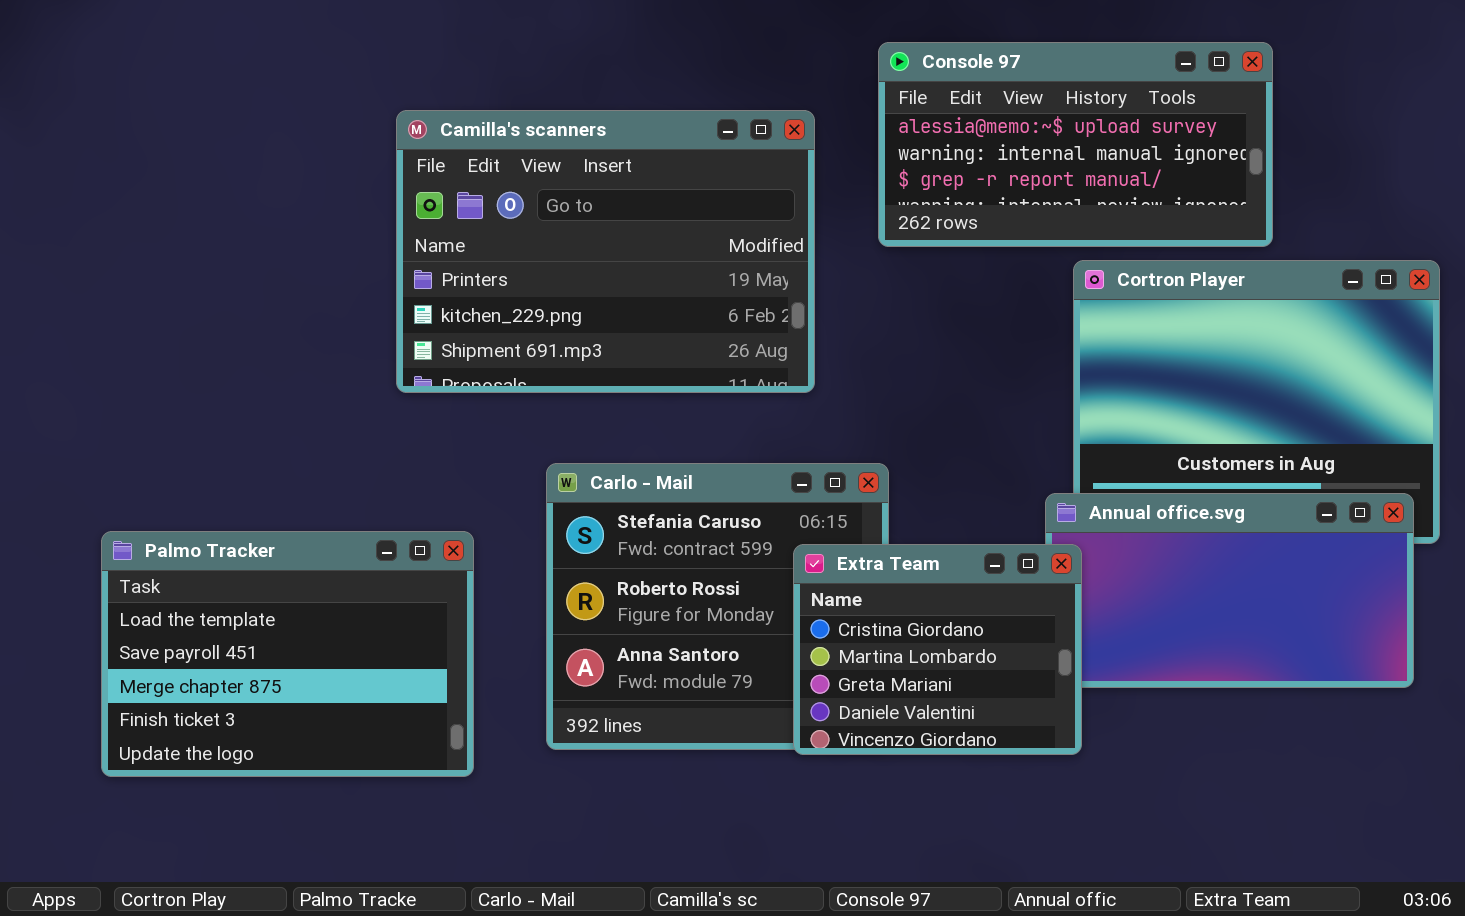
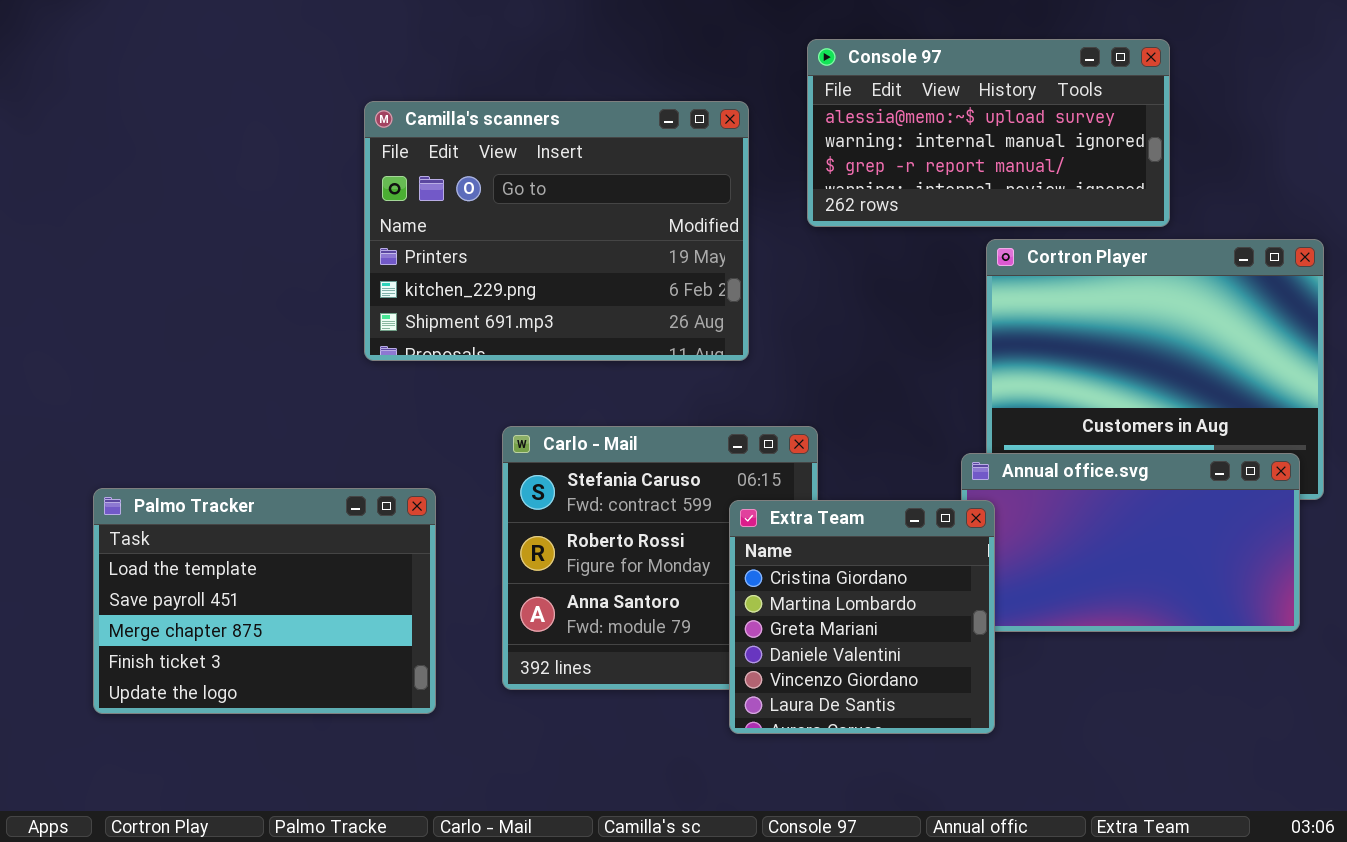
Extra Team: [793,544,1082,755] -> [729,500,995,734], resized

